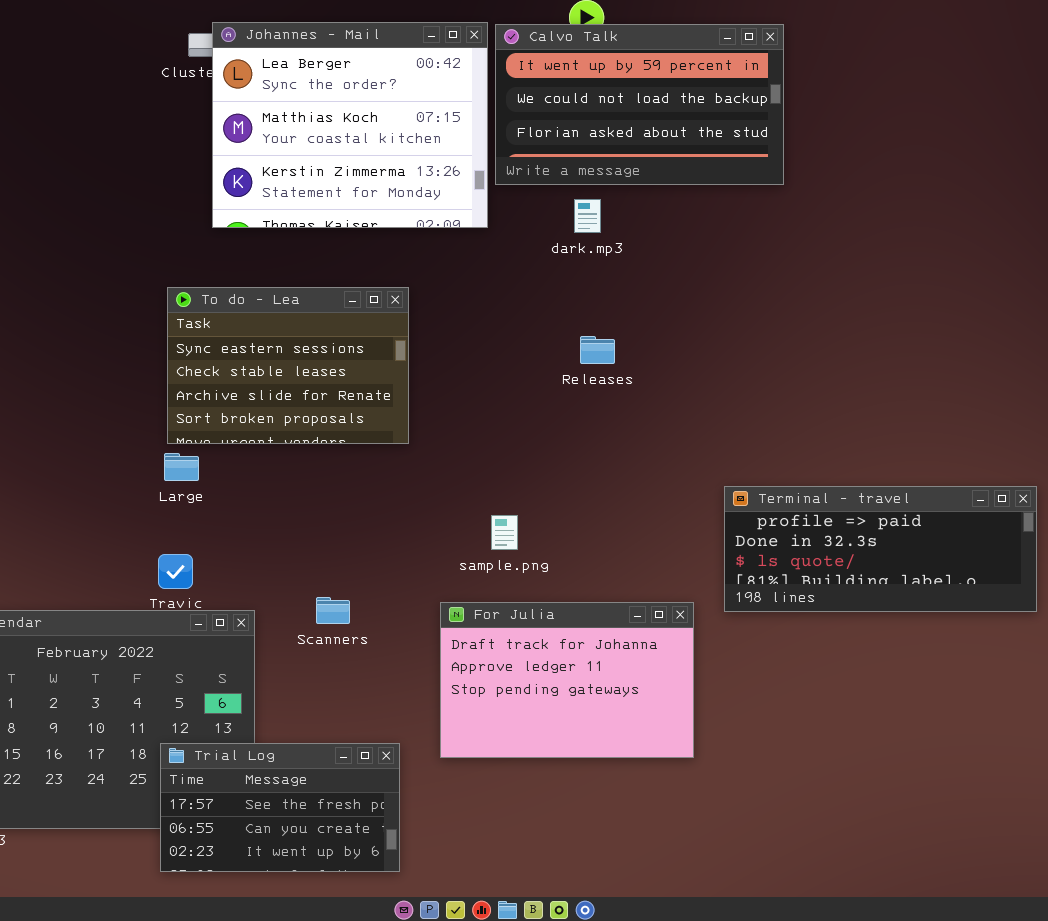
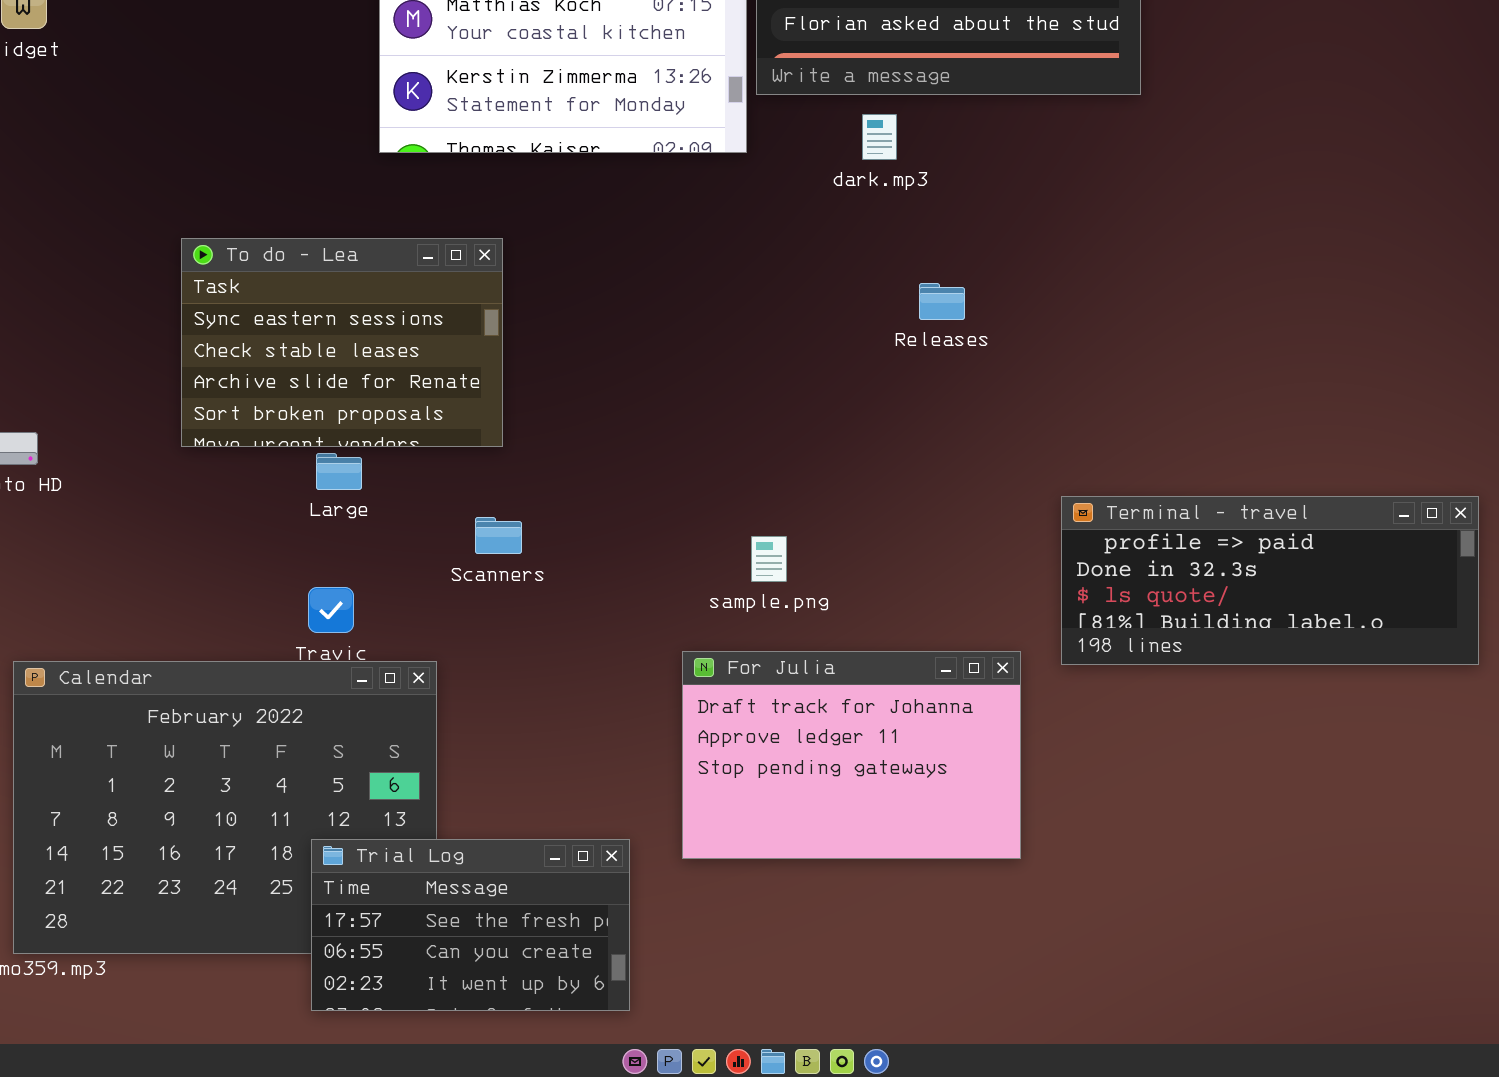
To do - Lea: [167,287,409,444] -> [181,238,503,447], moved
Releases: [580,336,615,364] -> [919,283,965,320], moved
Scanners: [316,597,350,624] -> [475,517,522,554], moved

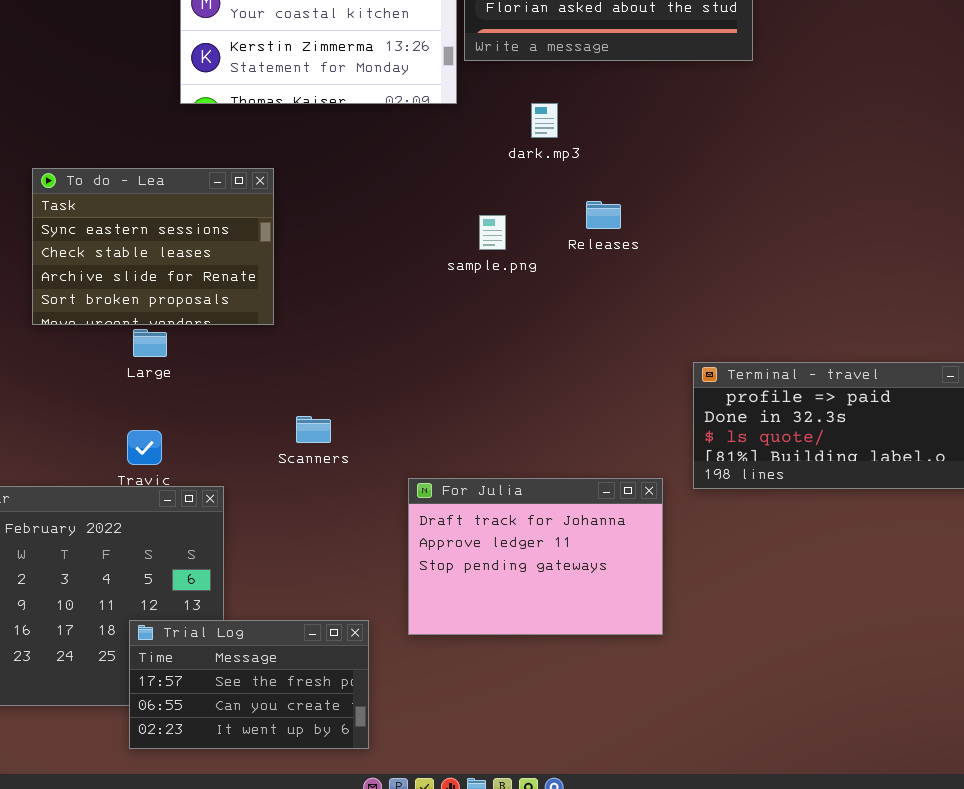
dark.mp3: [862,114,897,160] -> [531,103,558,138], moved
Scanners: [475,517,522,554] -> [296,416,331,443], moved
sample.png: [751,536,787,582] -> [479,215,506,250], moved

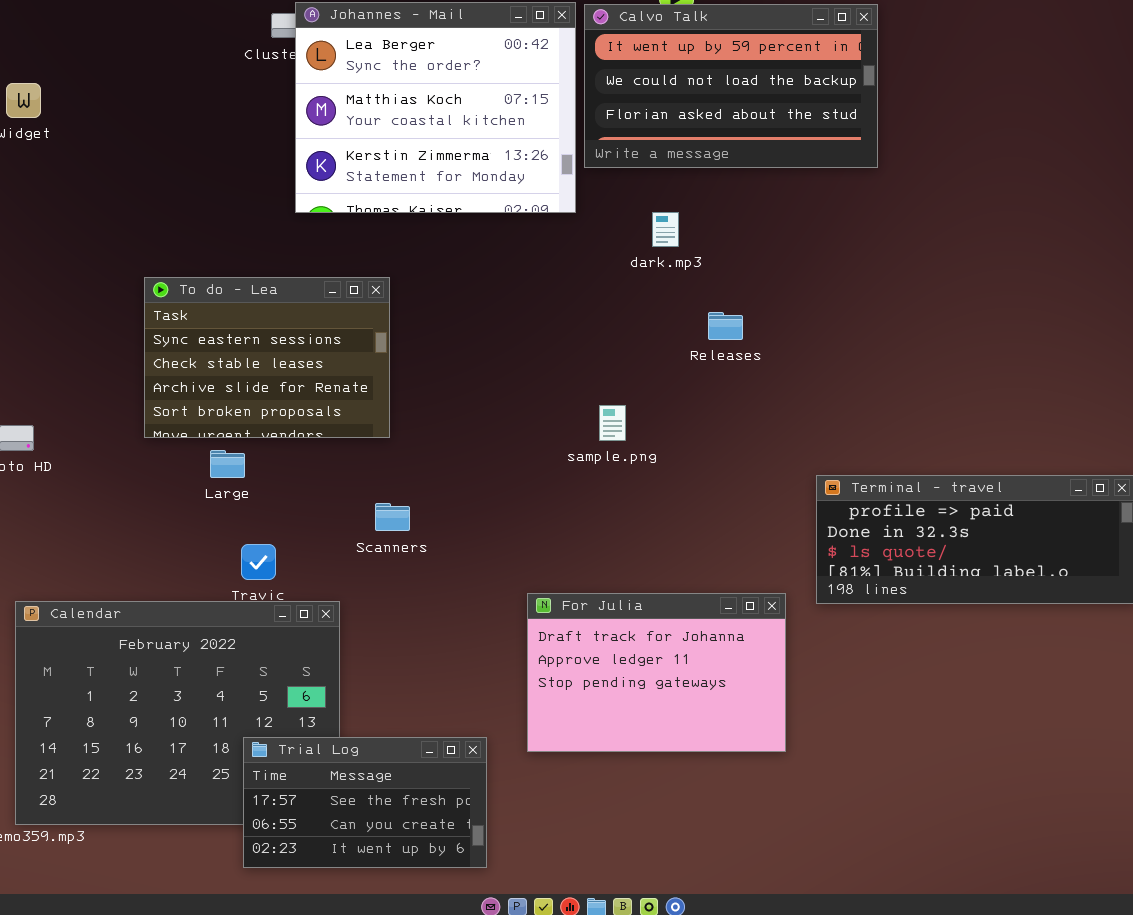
sample.png: [479,215,506,250] -> [599,405,626,441], moved
Large: [133,329,167,357] -> [210,450,245,478], moved
Scanners: [296,416,331,443] -> [375,503,410,531], moved

